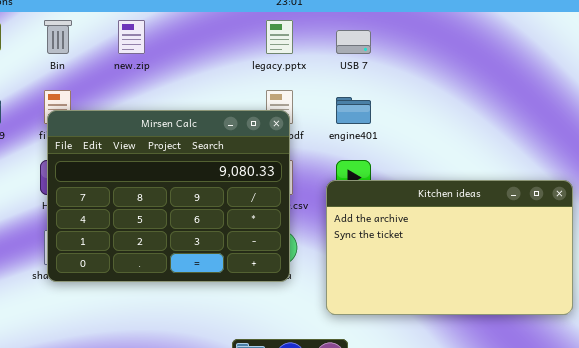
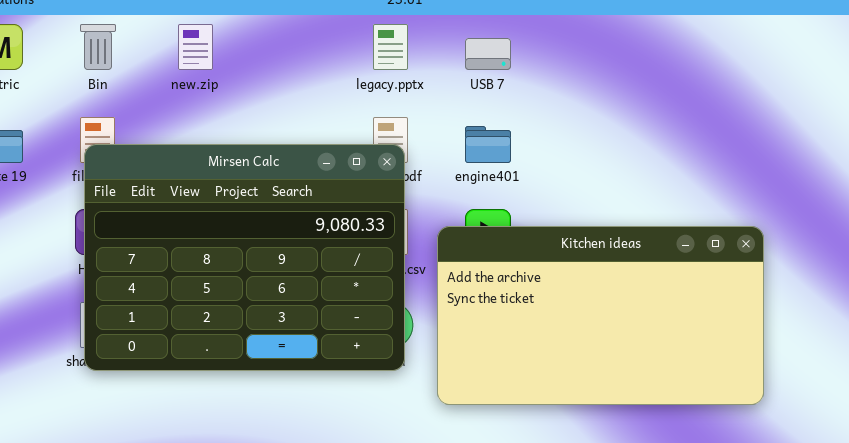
Kitchen ideas: [326,180,573,315] -> [437,226,764,405], moved

